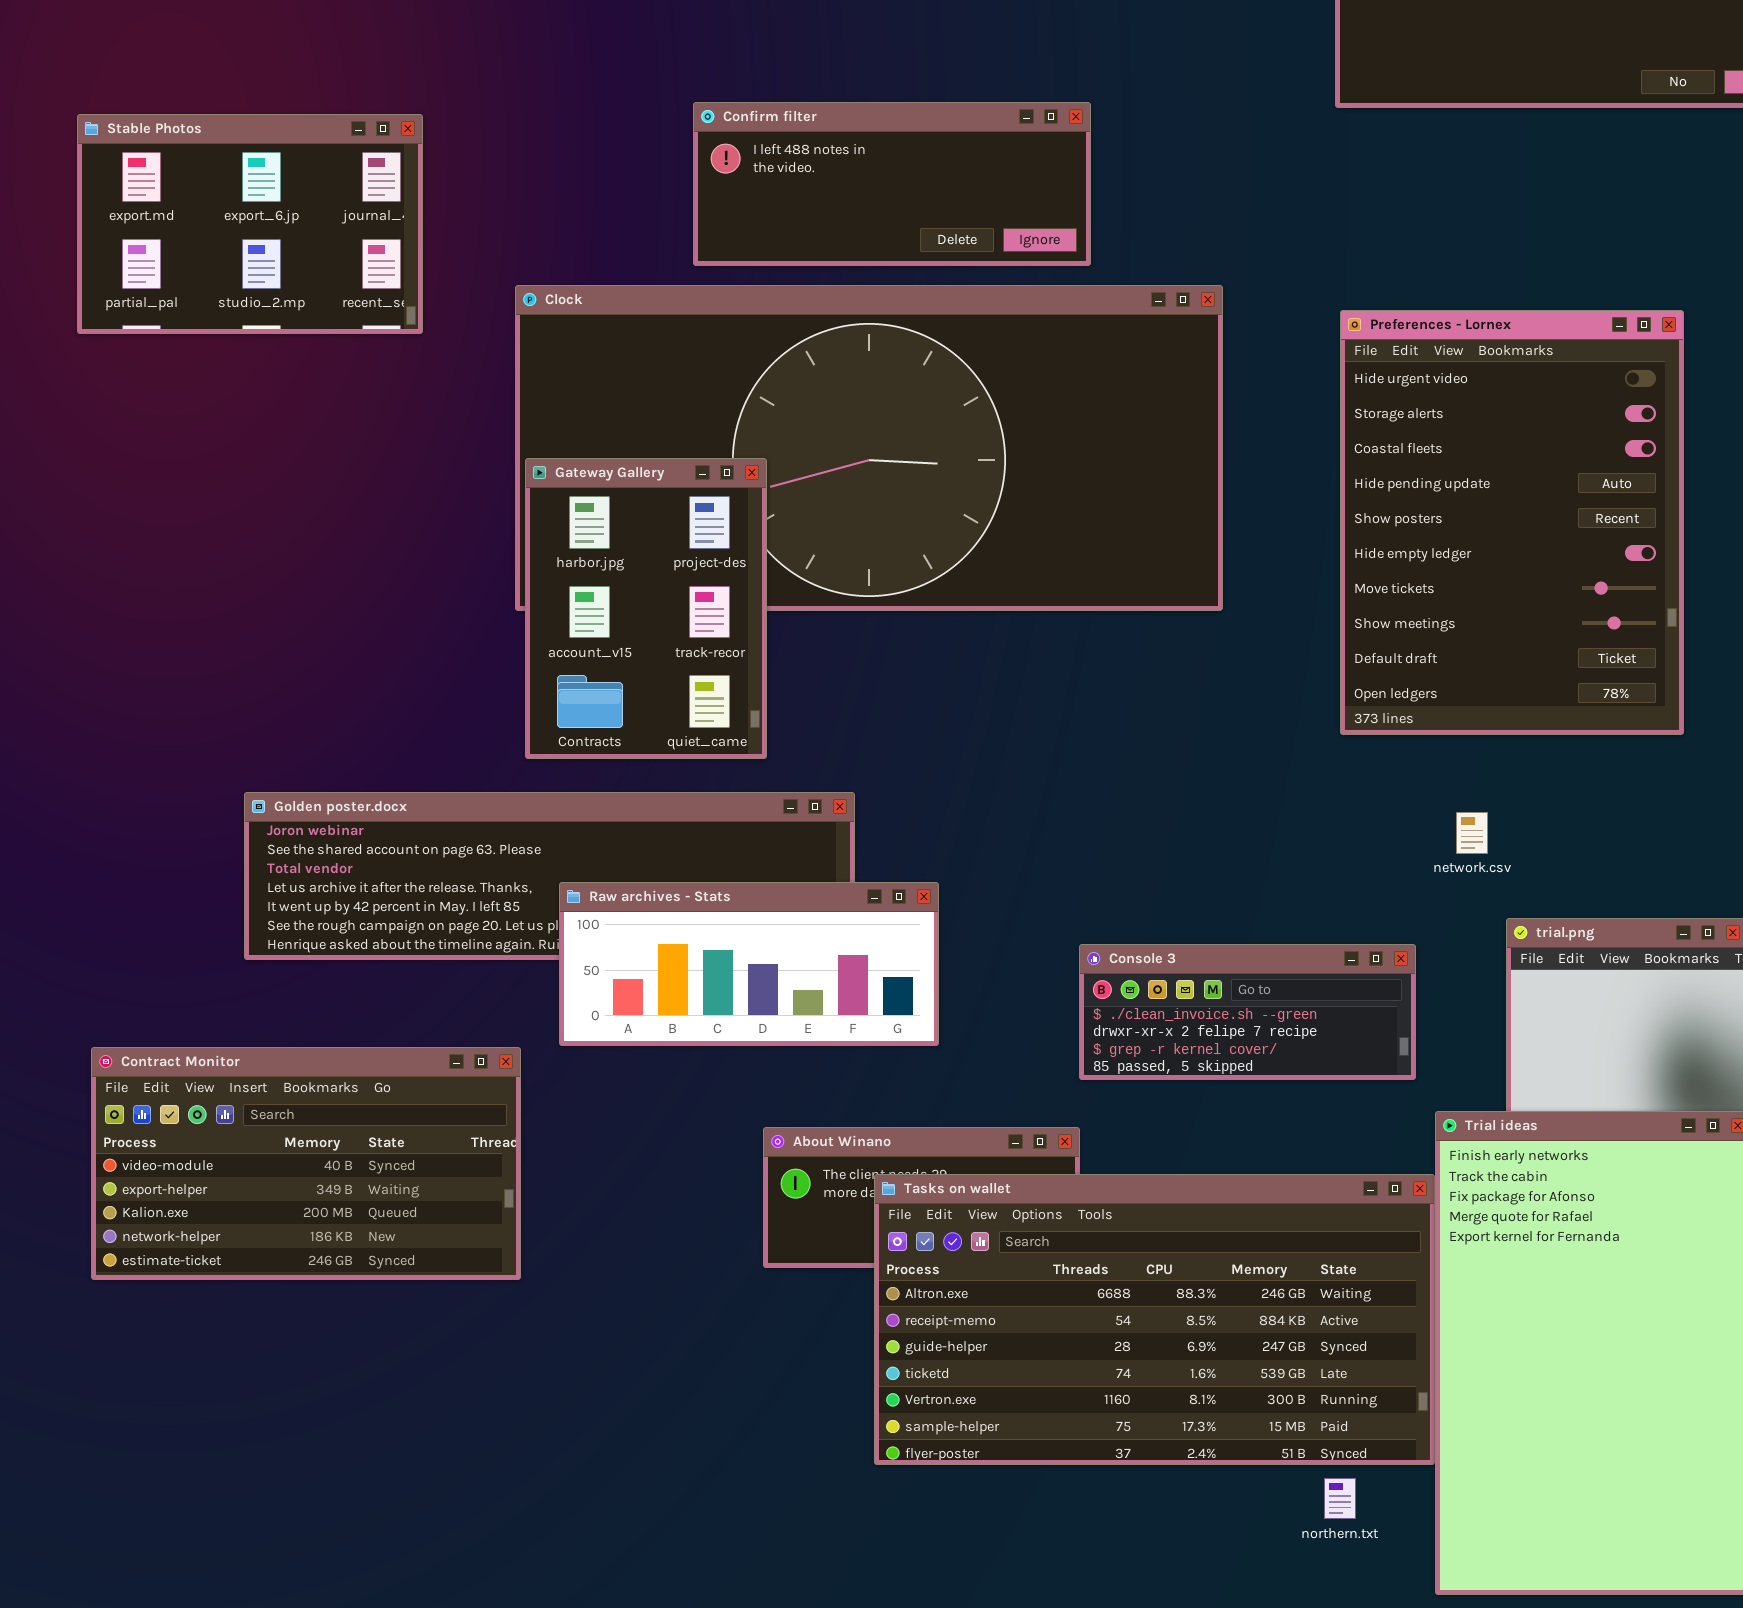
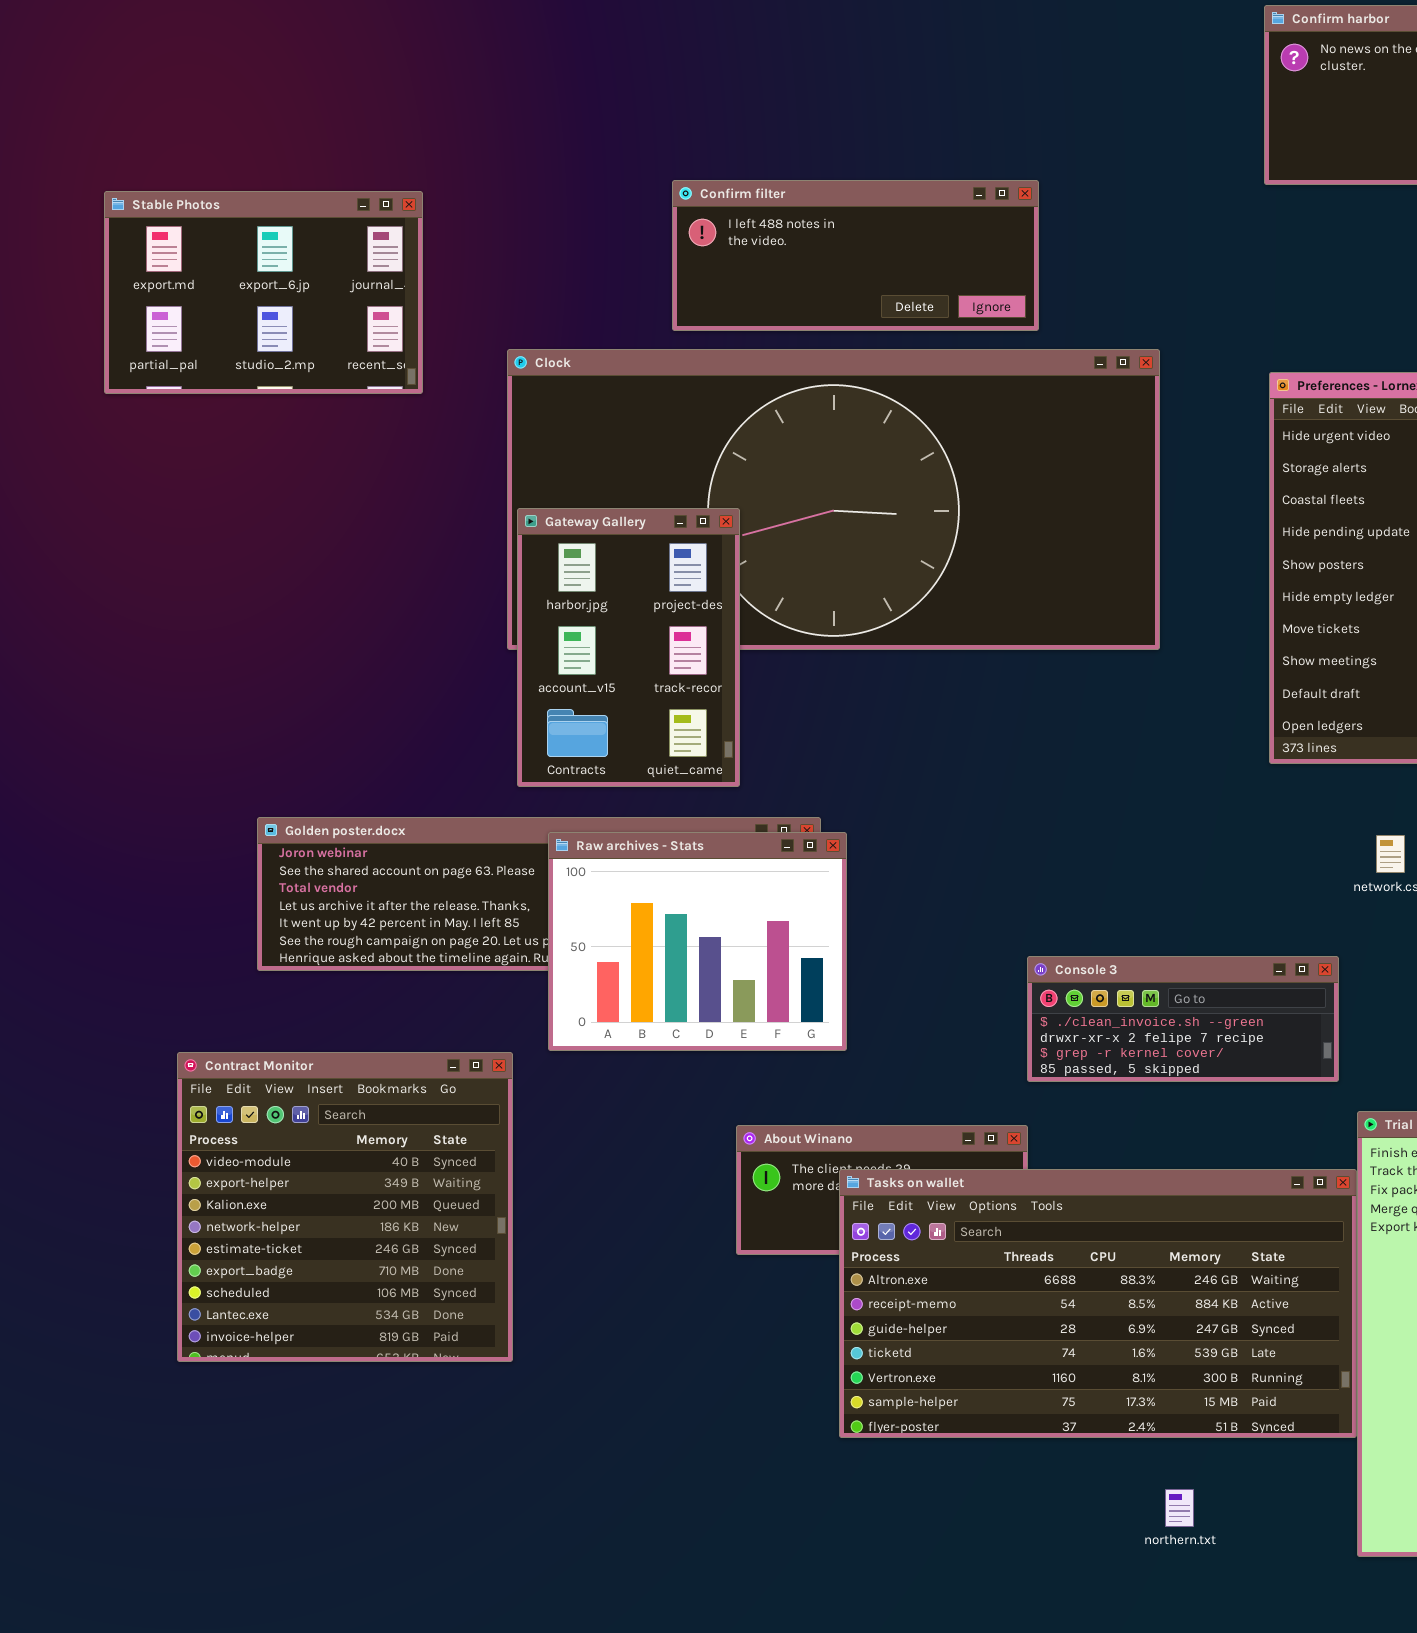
Raw archives - Stats: [559,882,939,1046] -> [548,832,847,1051], resized
Contract Monitor: [91,1047,521,1280] -> [177,1052,513,1362], resized
northern.txt: [1324,1478,1356,1519] -> [1165,1489,1194,1527], moved

